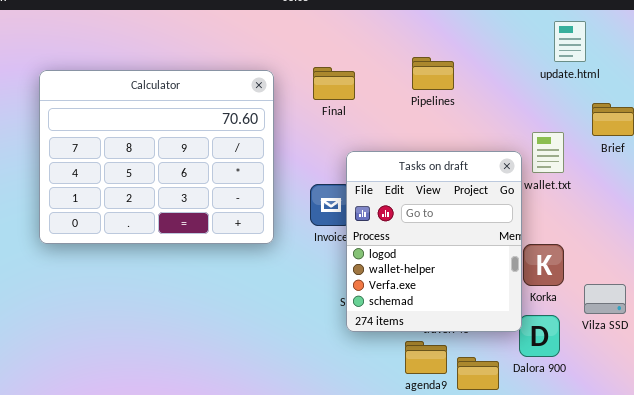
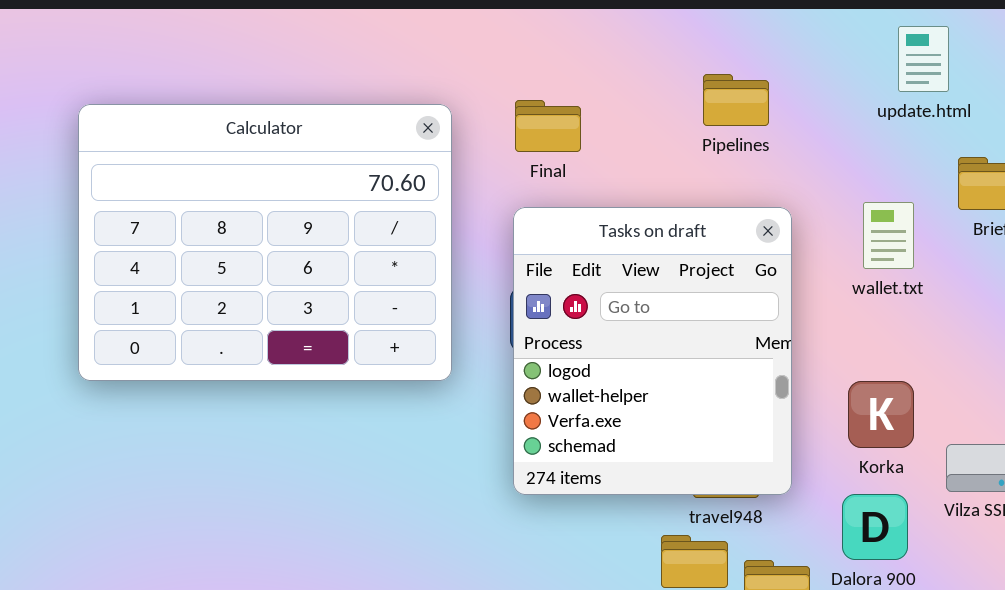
Pipelines: [412,57,454,90] -> [703,74,769,126], moved
Tasks on draft: [346,151,522,332] -> [513,207,792,495], moved

